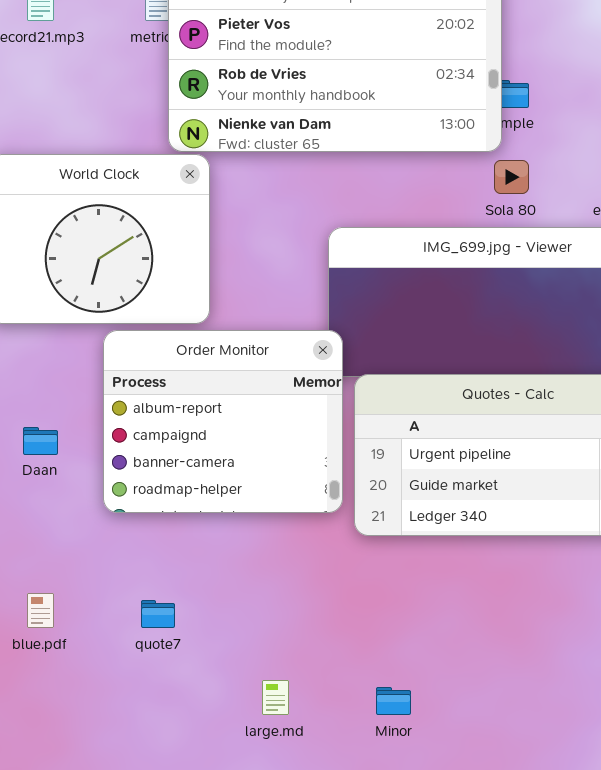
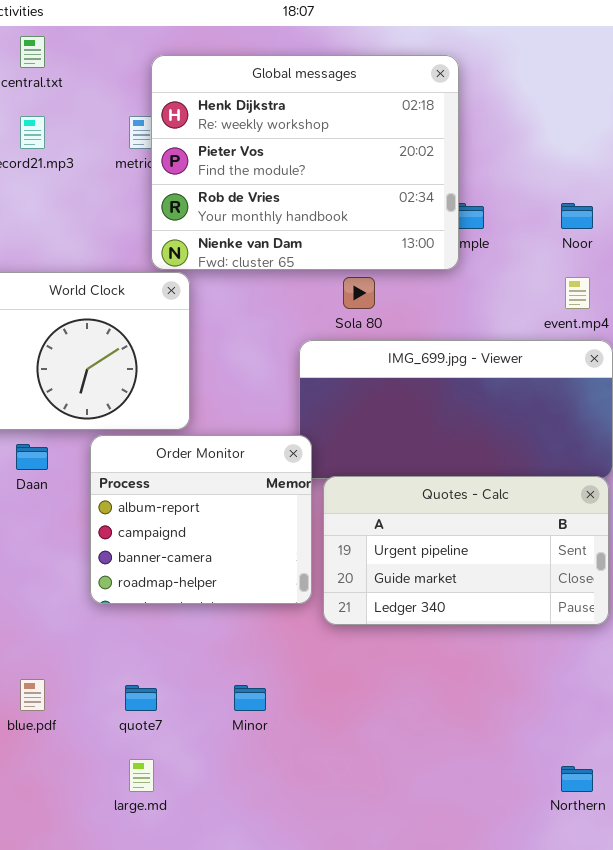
Sola 80: [494,160,529,194] -> [343,277,375,309], moved
Daan: [23,427,58,455] -> [16,444,48,470], moved
large.md: [262,680,289,715] -> [129,759,154,792], moved
Minor: [376,687,411,715] -> [234,685,266,711], moved

